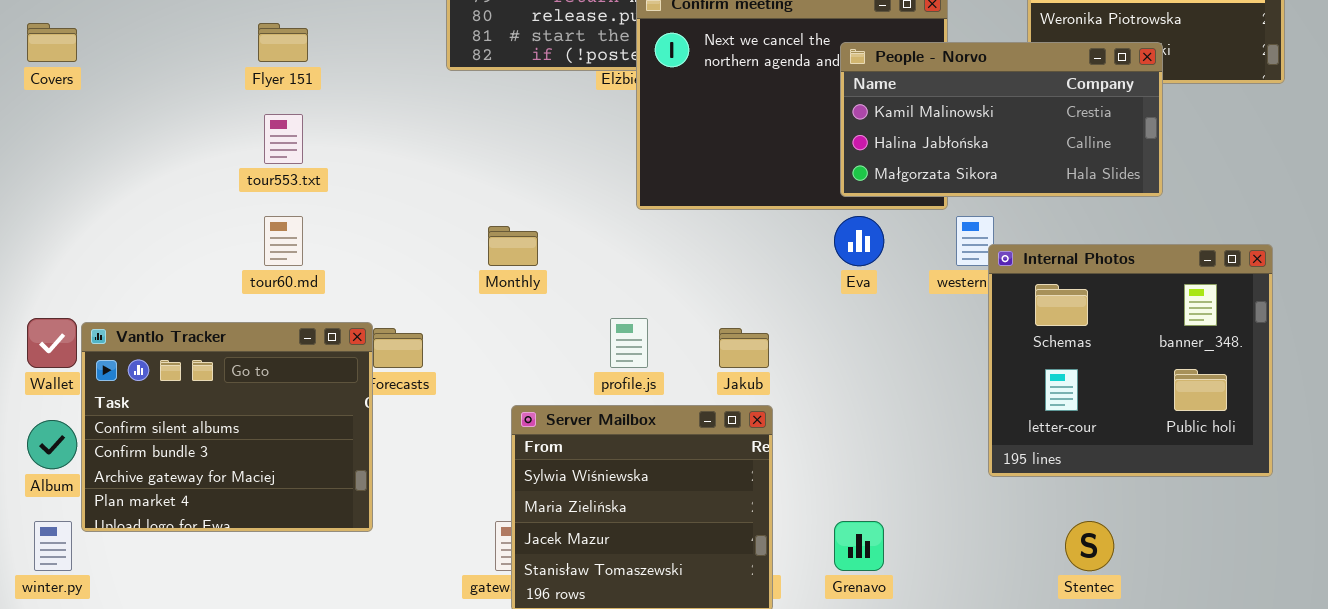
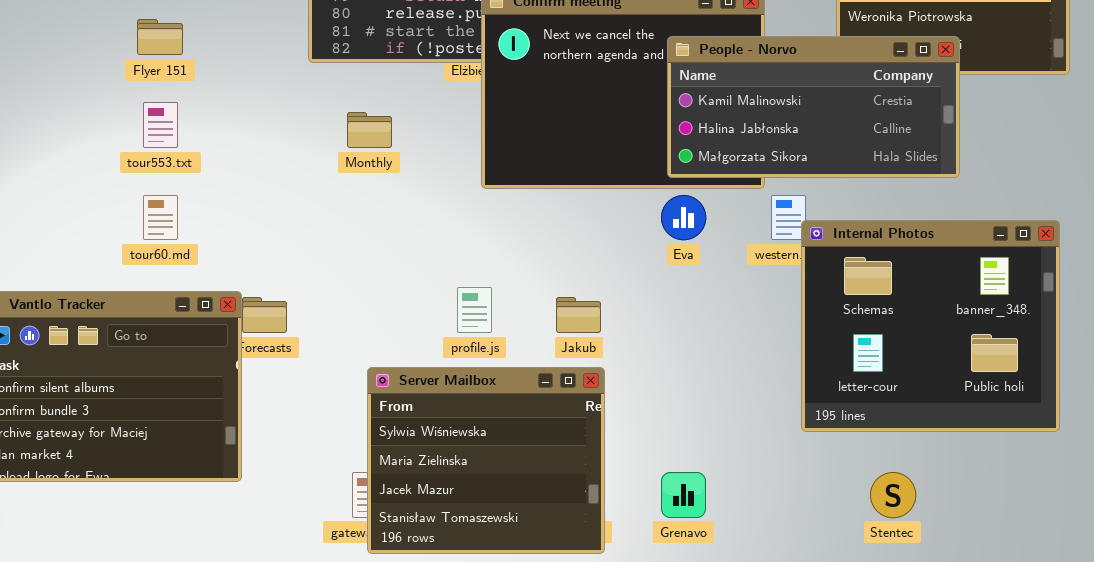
Monthly: [488,226,538,266] -> [347,112,392,148], moved

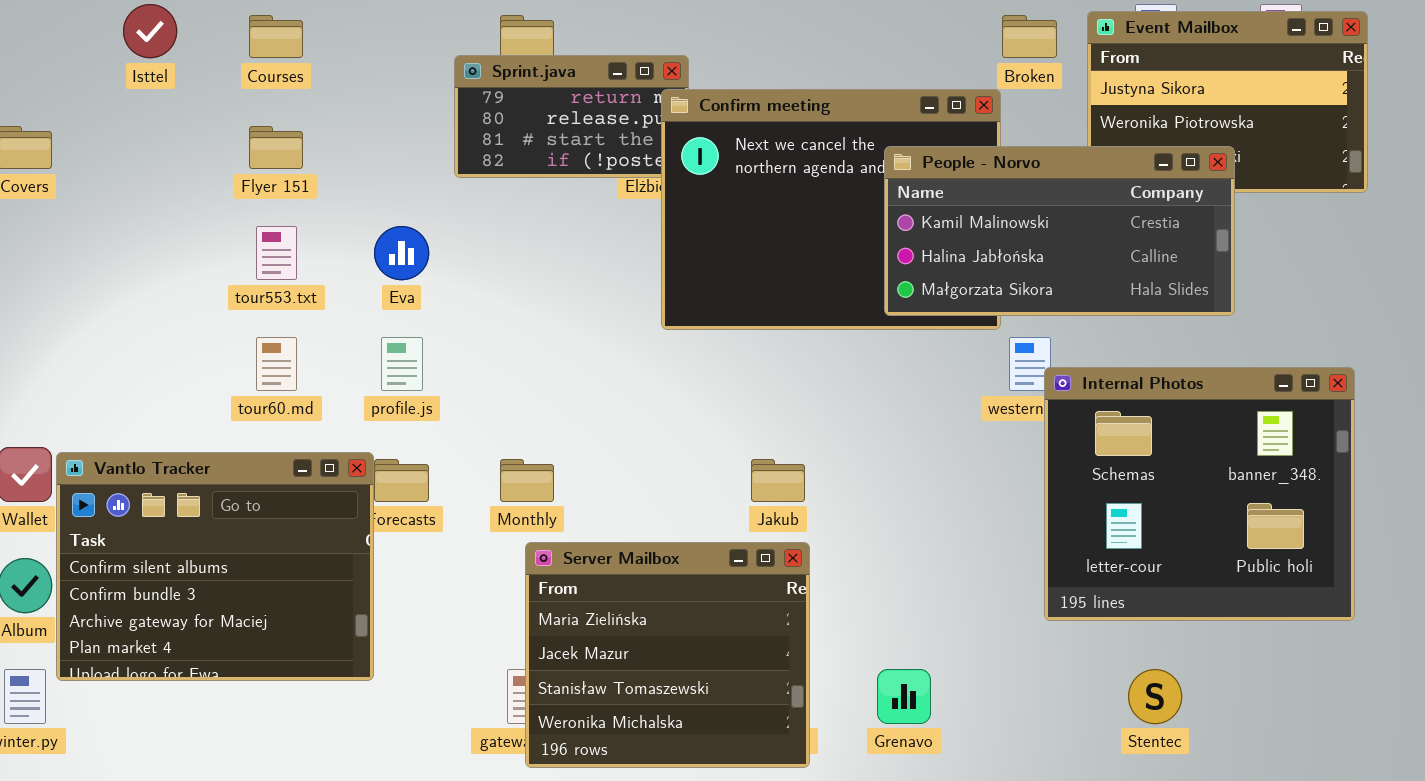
Monthly: [347,112,392,148] -> [500,459,554,502], moved
Eva: [661,195,706,240] -> [374,226,429,280], moved
profile.js: [457,287,492,333] -> [381,337,423,391], moved
Server Mailbox: [367,367,605,554] -> [525,542,810,768], scrolled down 1 row

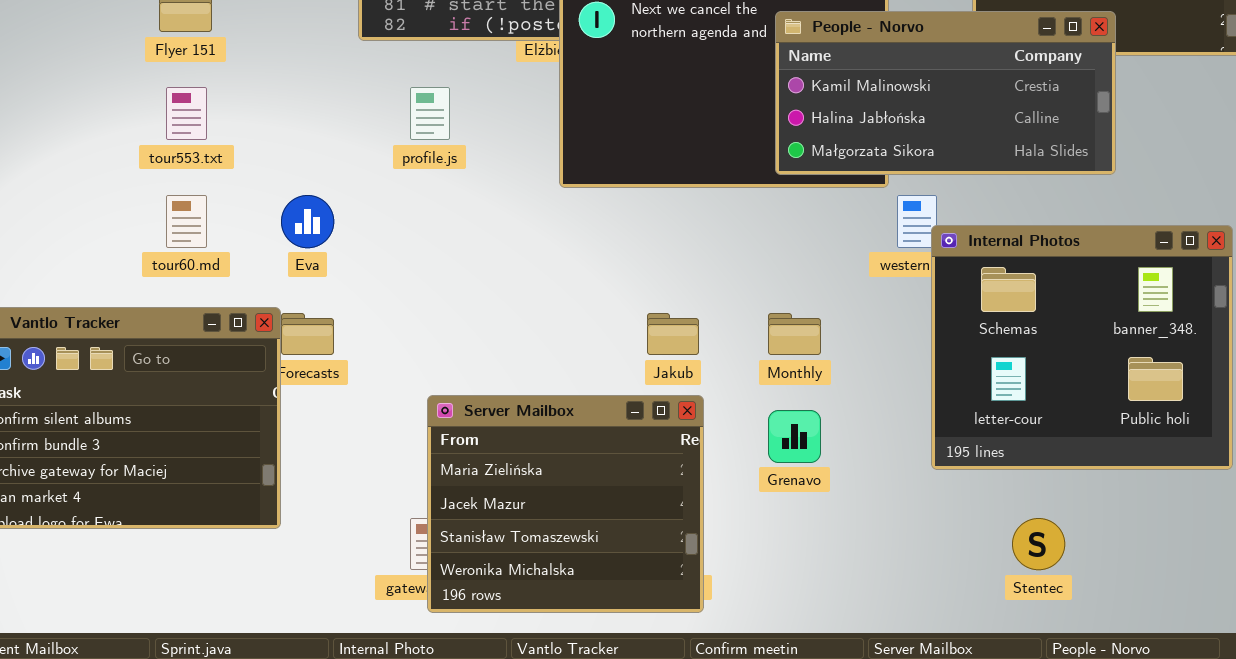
Eva: [374,226,429,280] -> [281,195,334,248], moved
profile.js: [381,337,423,391] -> [410,87,450,140], moved
Monthly: [500,459,554,502] -> [768,313,821,355], moved
Grenavo: [877,669,931,724] -> [768,410,821,463], moved

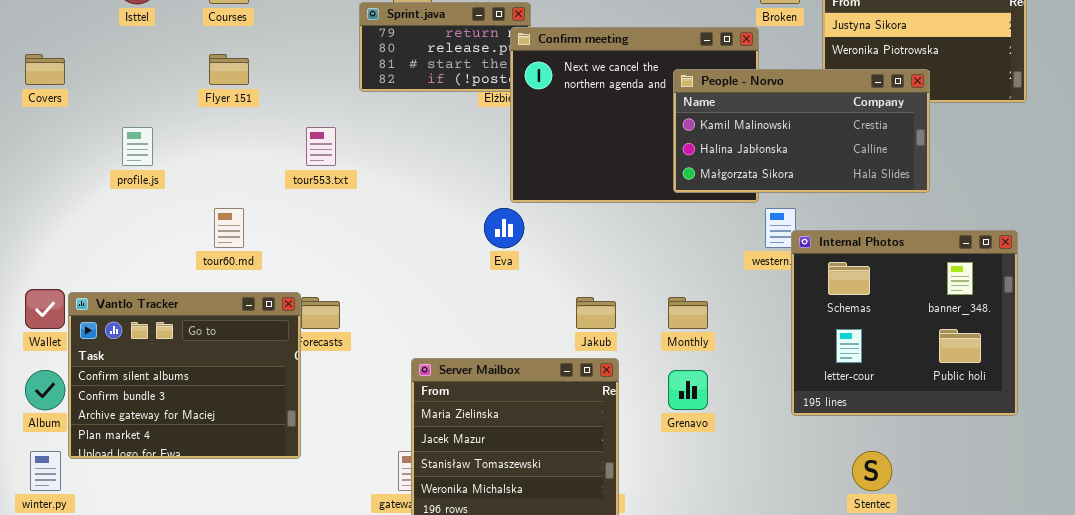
tour553.txt: [166,87,207,140] -> [306,127,336,166], moved
profile.js: [410,87,450,140] -> [122,127,153,166], moved
Eva: [281,195,334,248] -> [484,208,524,248], moved

